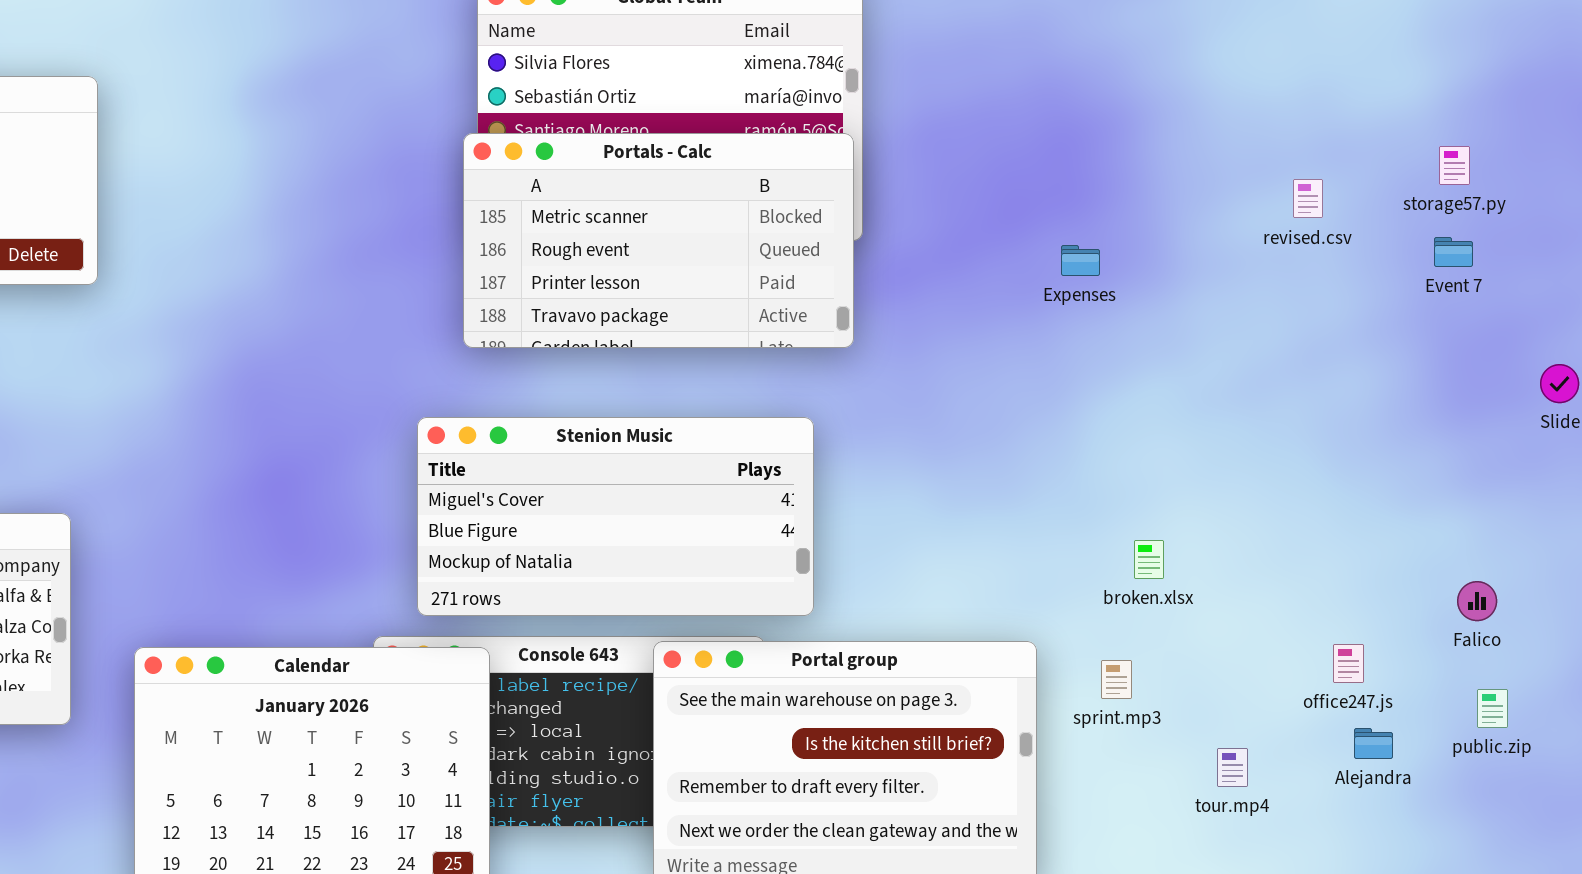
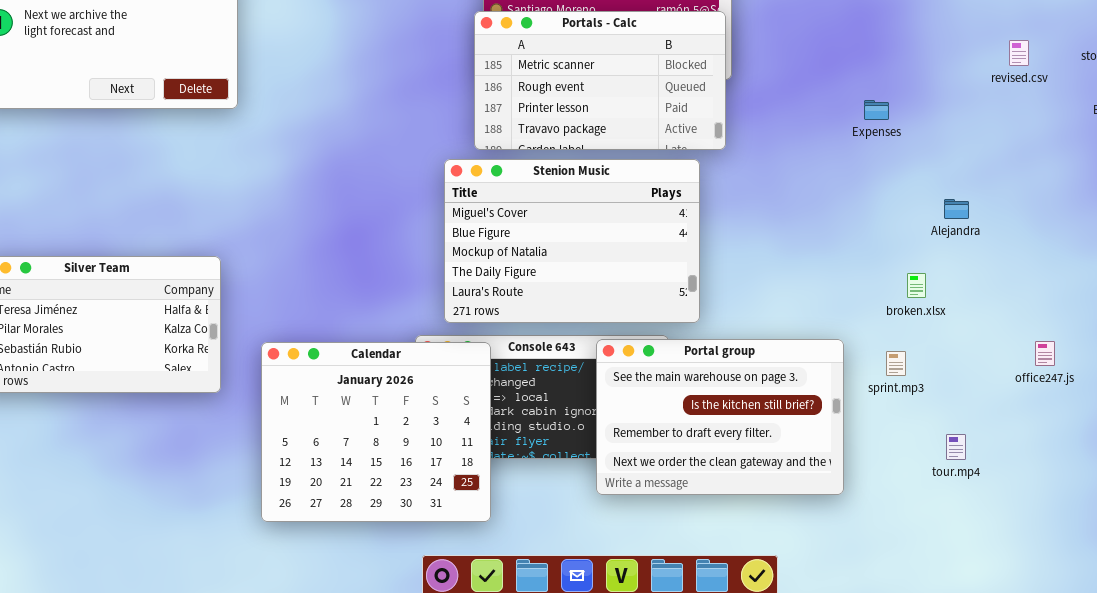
Expenses: [1061,245,1100,276] -> [864,100,889,120], moved
Stenion Music: [417,417,814,616] -> [444,159,700,323], resized
Alejandra: [1354,728,1393,759] -> [944,199,969,219], moved
tour.mp4: [1217,748,1248,787] -> [946,434,966,460], moved

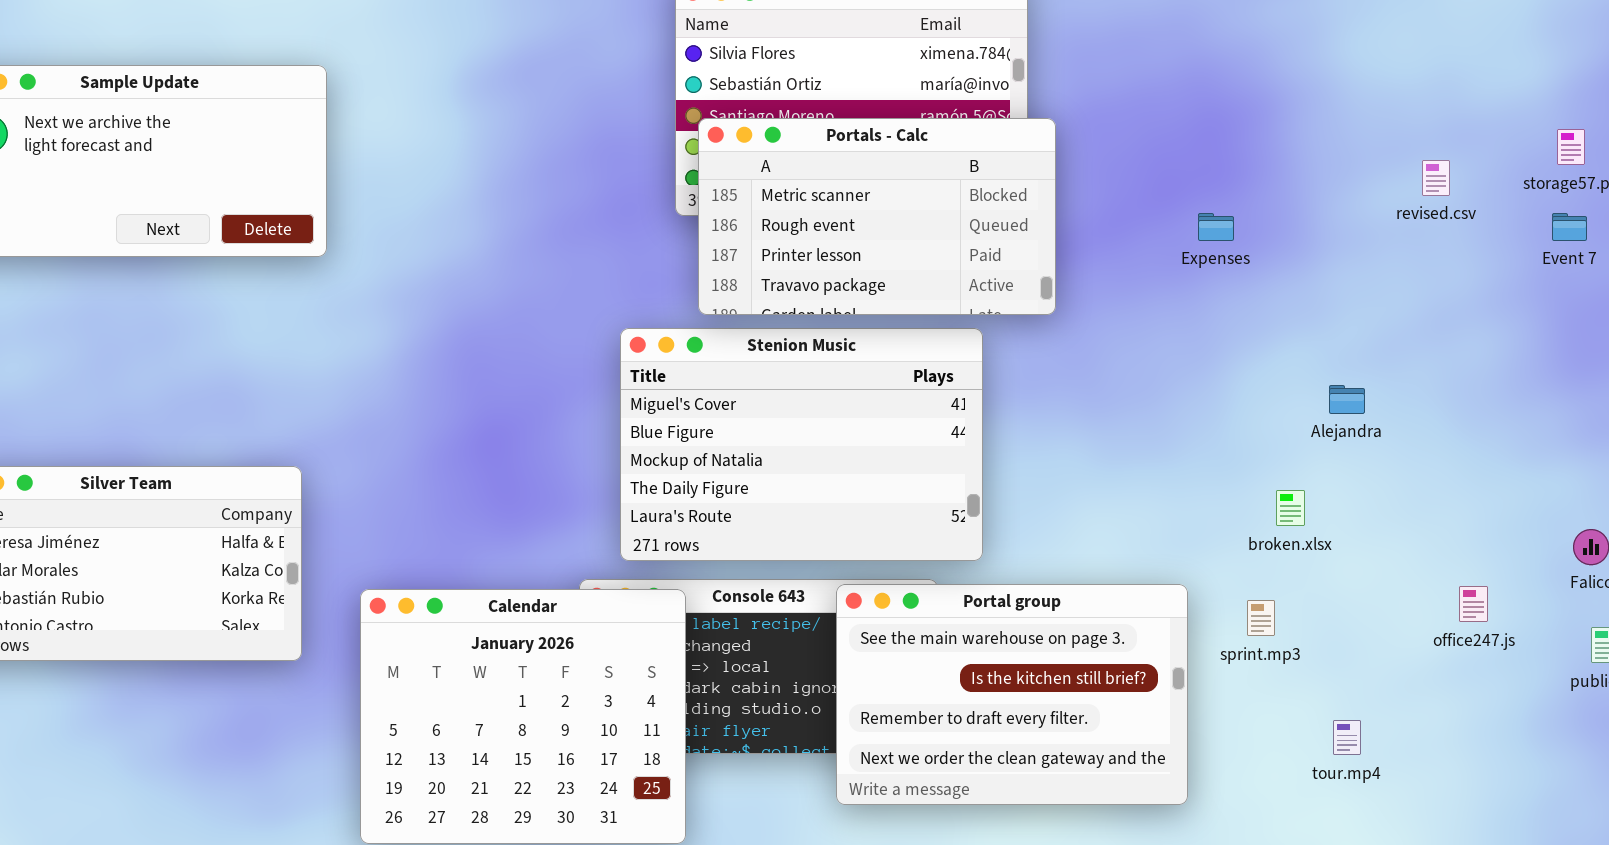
Portals - Calc: [474,11,726,150] -> [698,118,1056,315], moved
Expenses: [864,100,889,120] -> [1198,213,1234,241], moved

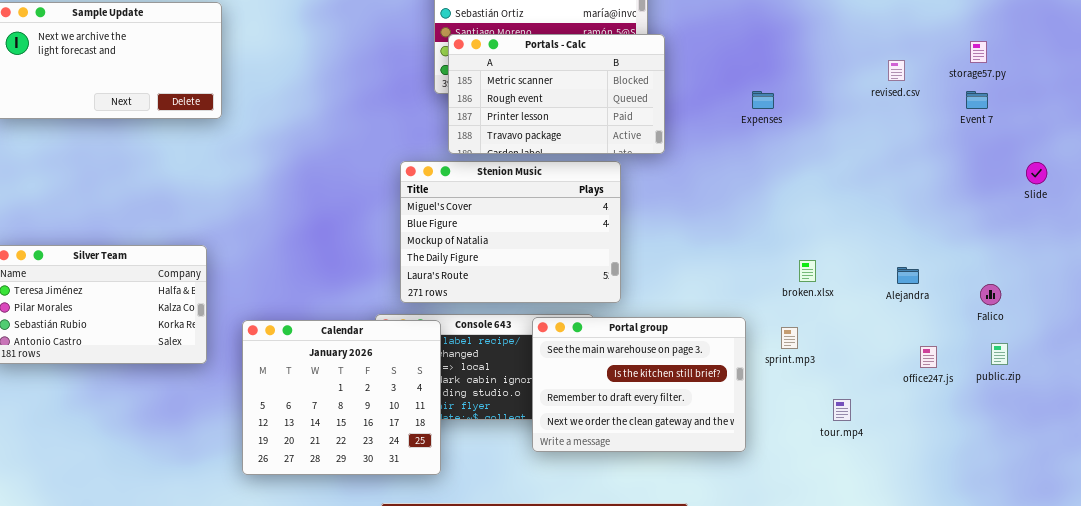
Alejandra: [1329,385,1365,414] -> [897,267,919,284], moved
office247.js: [1459,586,1488,622] -> [920,346,937,368], moved

